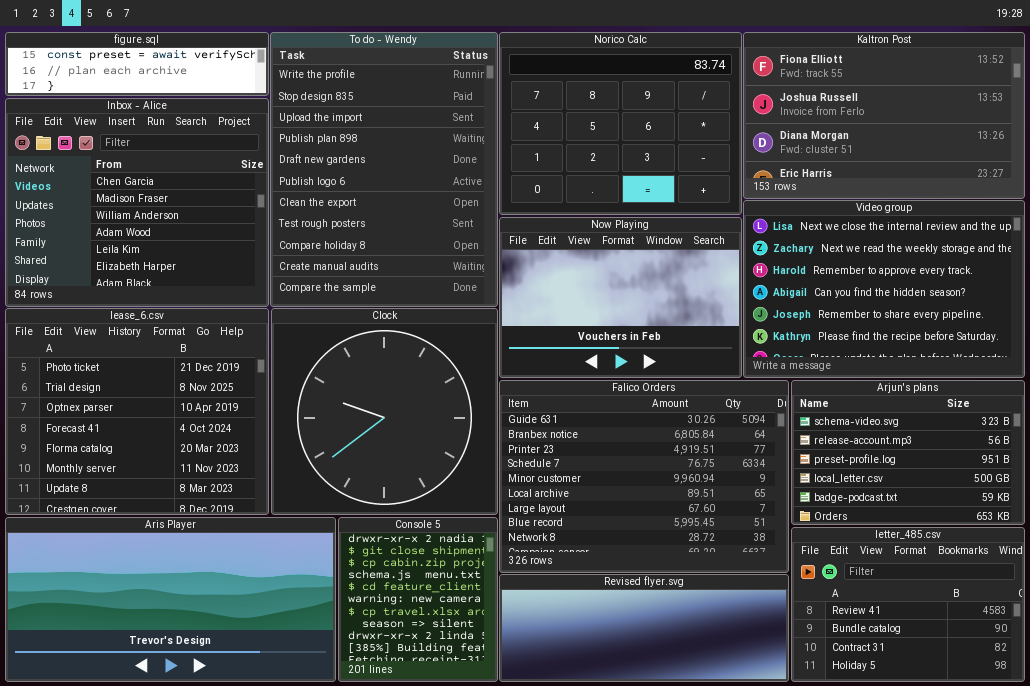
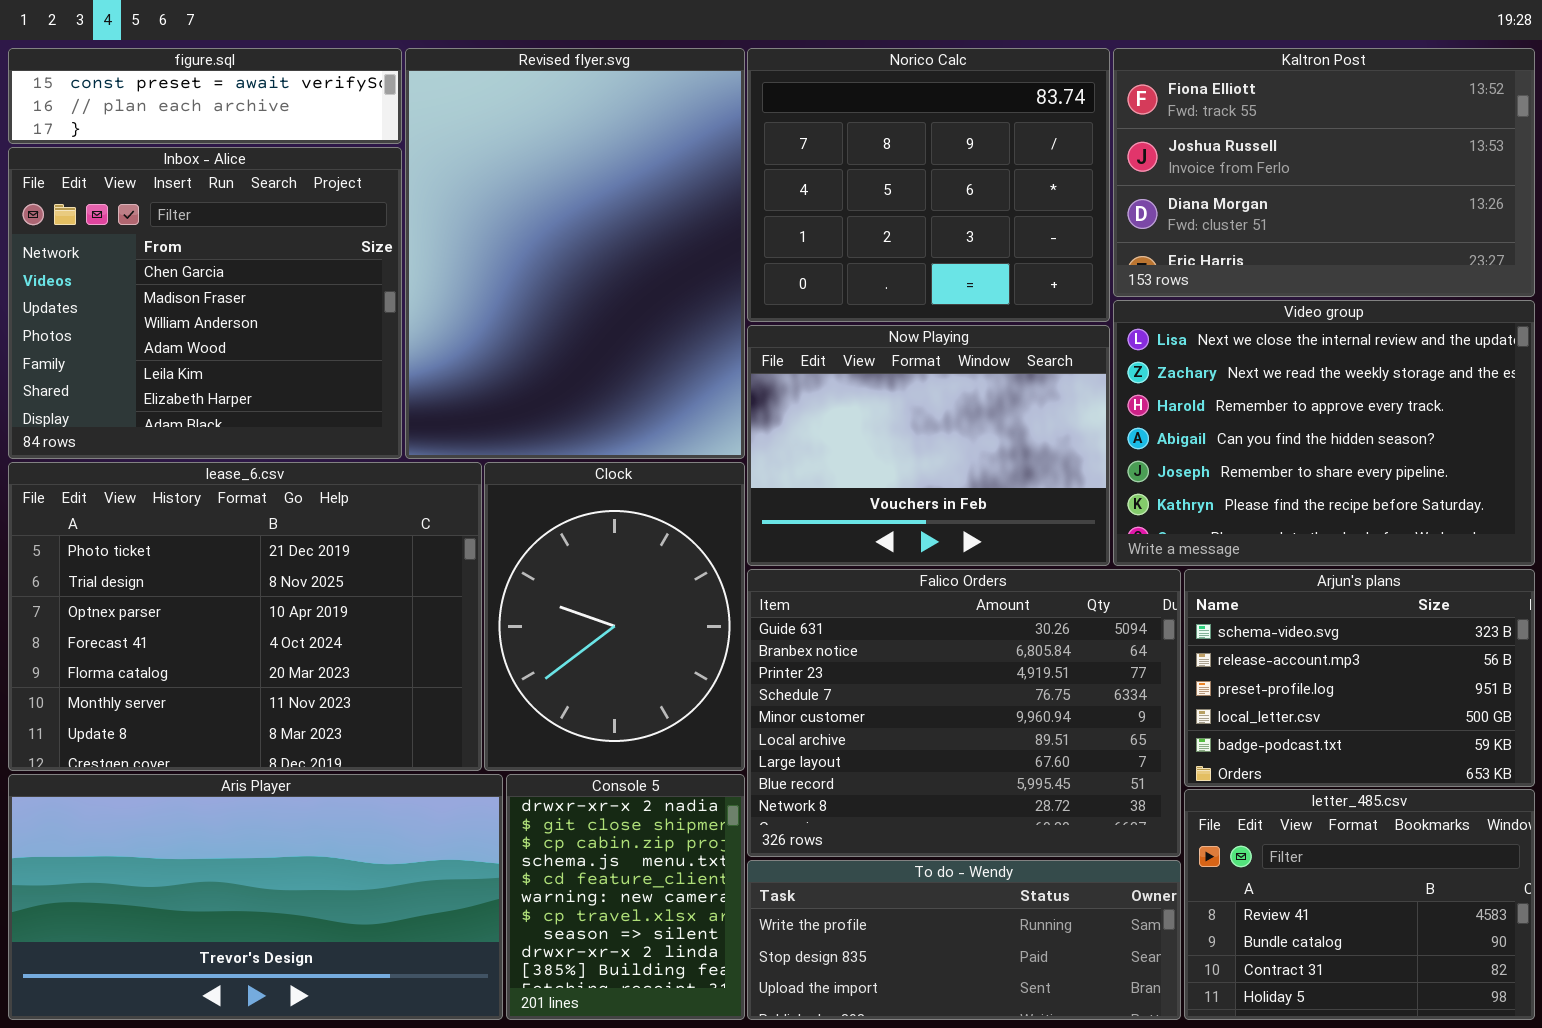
To do - Wendy: [270,32,498,307] -> [747,860,1181,1020], moved, resized
lease_6.csv: [5,308,269,515] -> [8,462,482,771], resized
Clock: [271,308,498,515] -> [484,462,745,771], resized
Revised flyer.svg: [499,574,789,682] -> [405,48,745,459], moved, resized

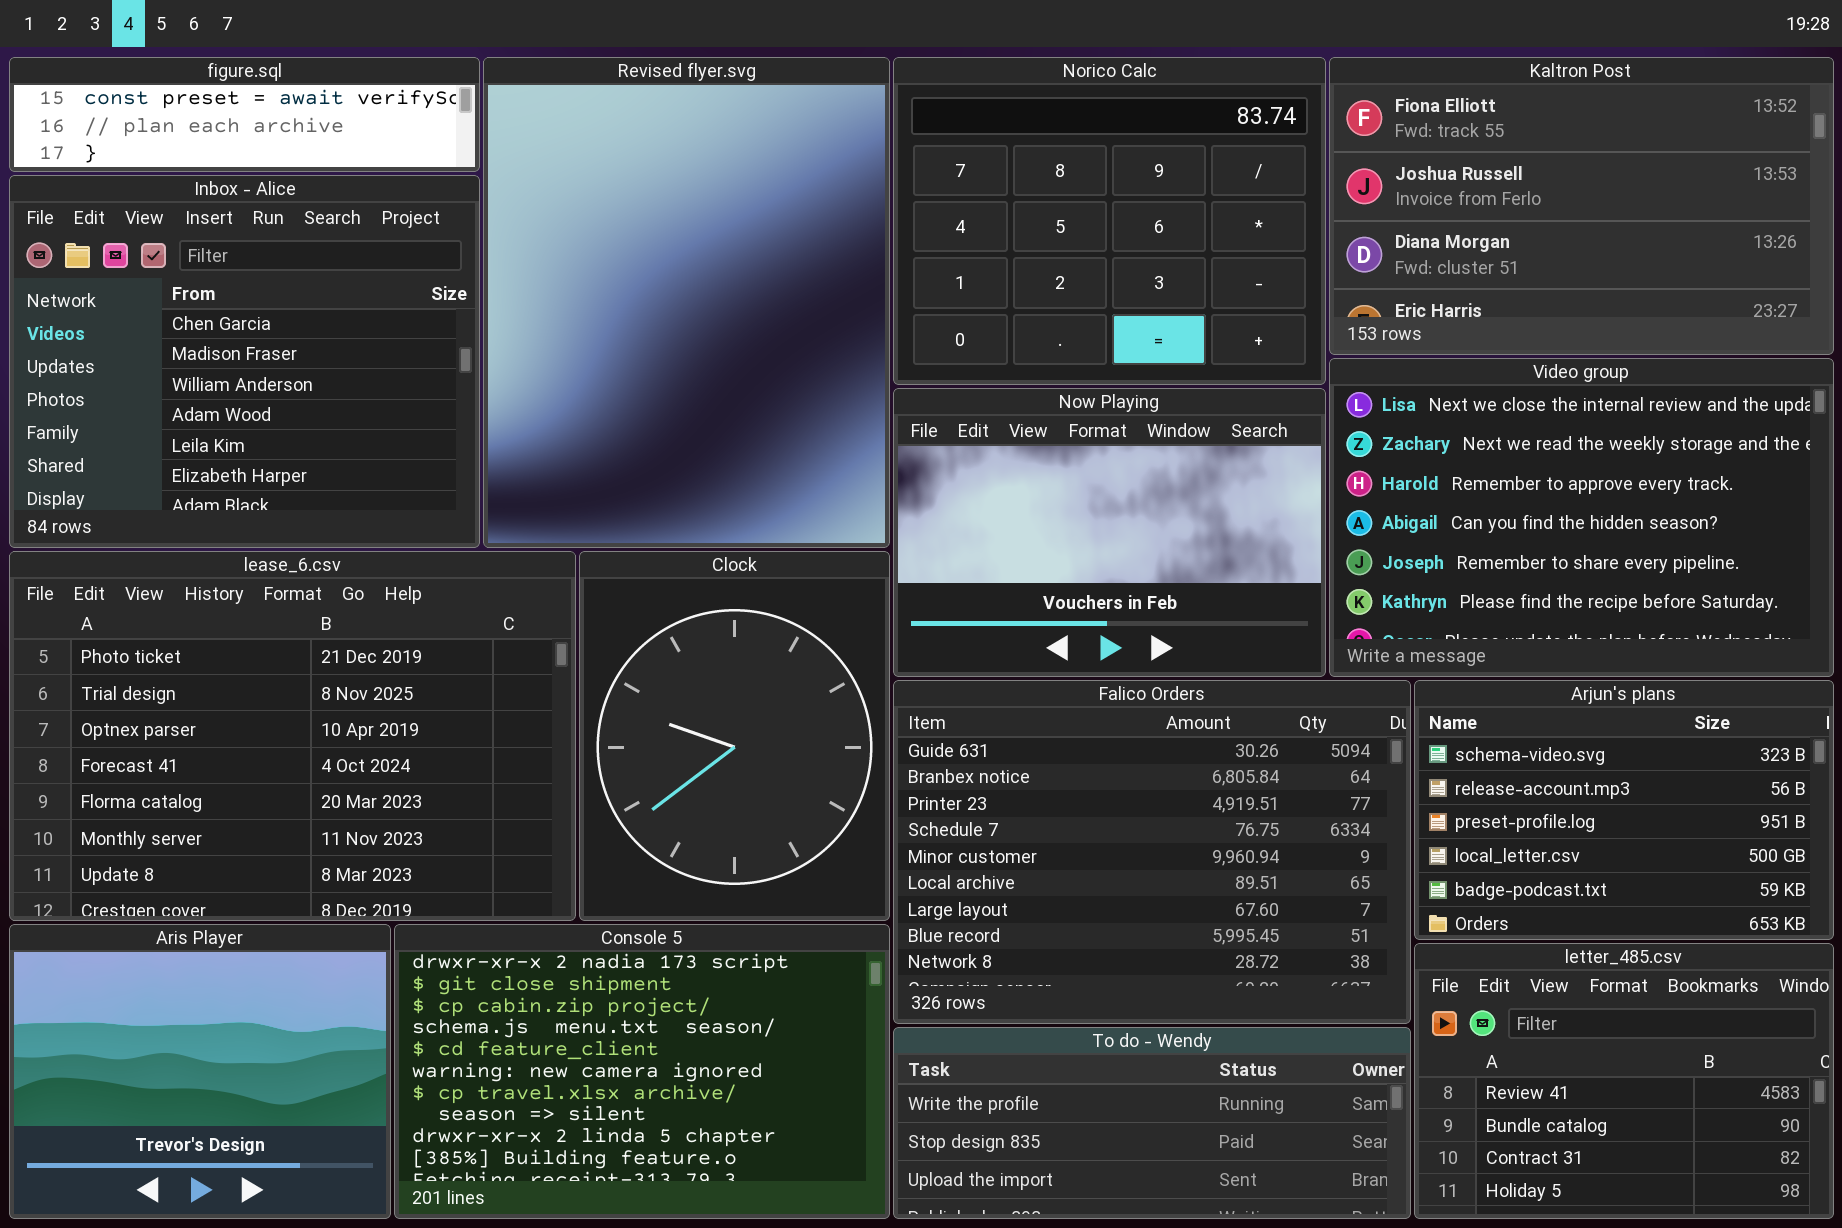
Aris Player: [8,774,503,1020] -> [9,924,391,1219], resized
Console 5: [506,774,745,1020] -> [394,924,890,1219], resized

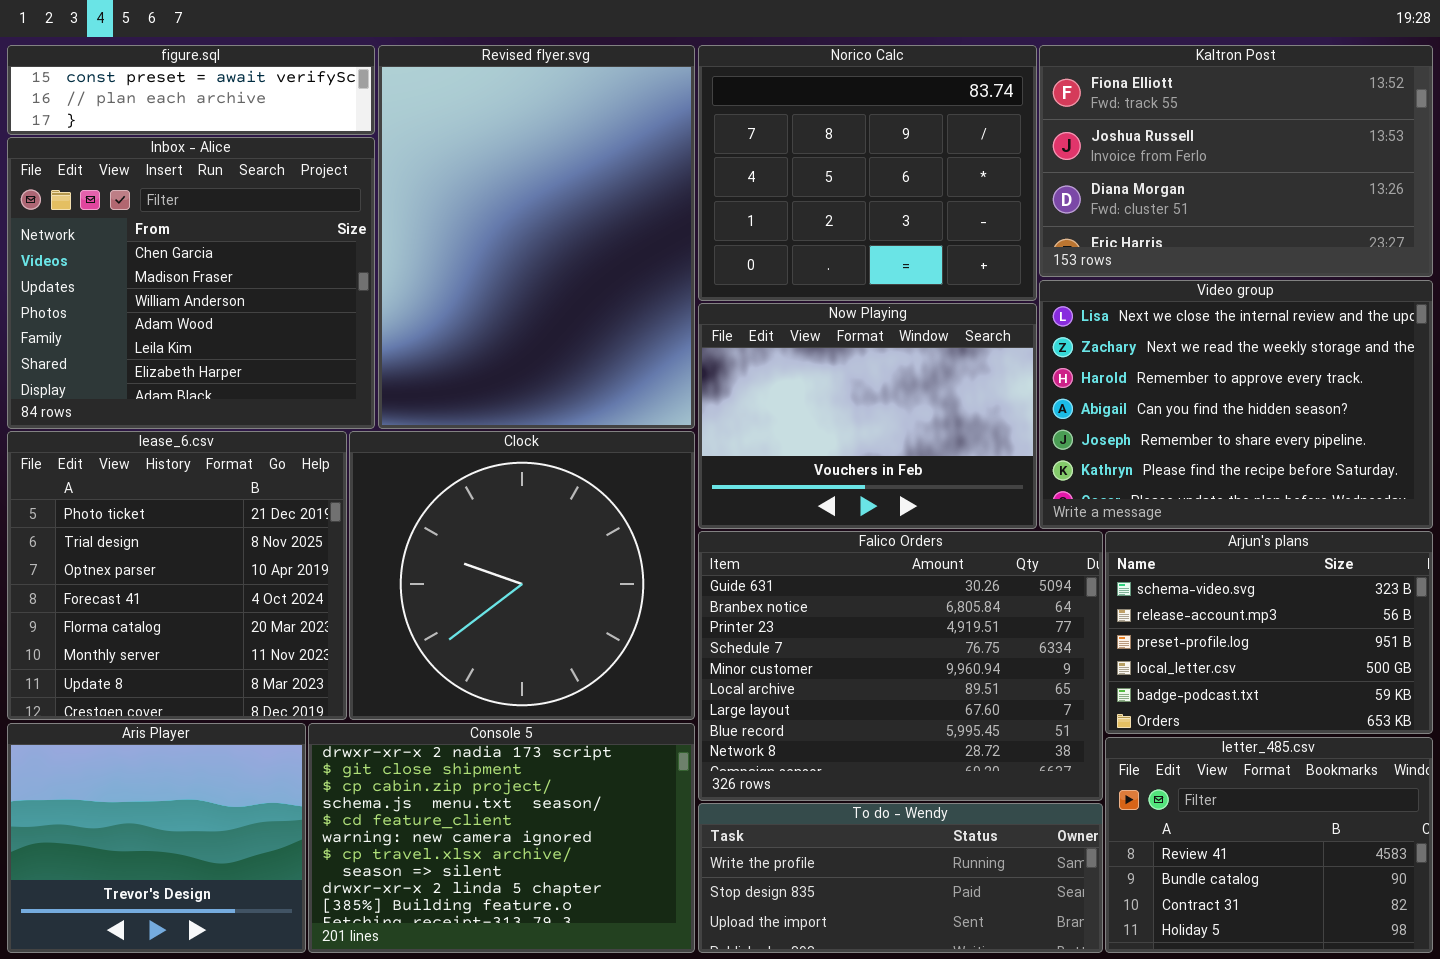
lease_6.csv: [9,551,576,921] -> [7,431,347,720], resized
Clock: [579,551,890,921] -> [349,431,695,720], resized

